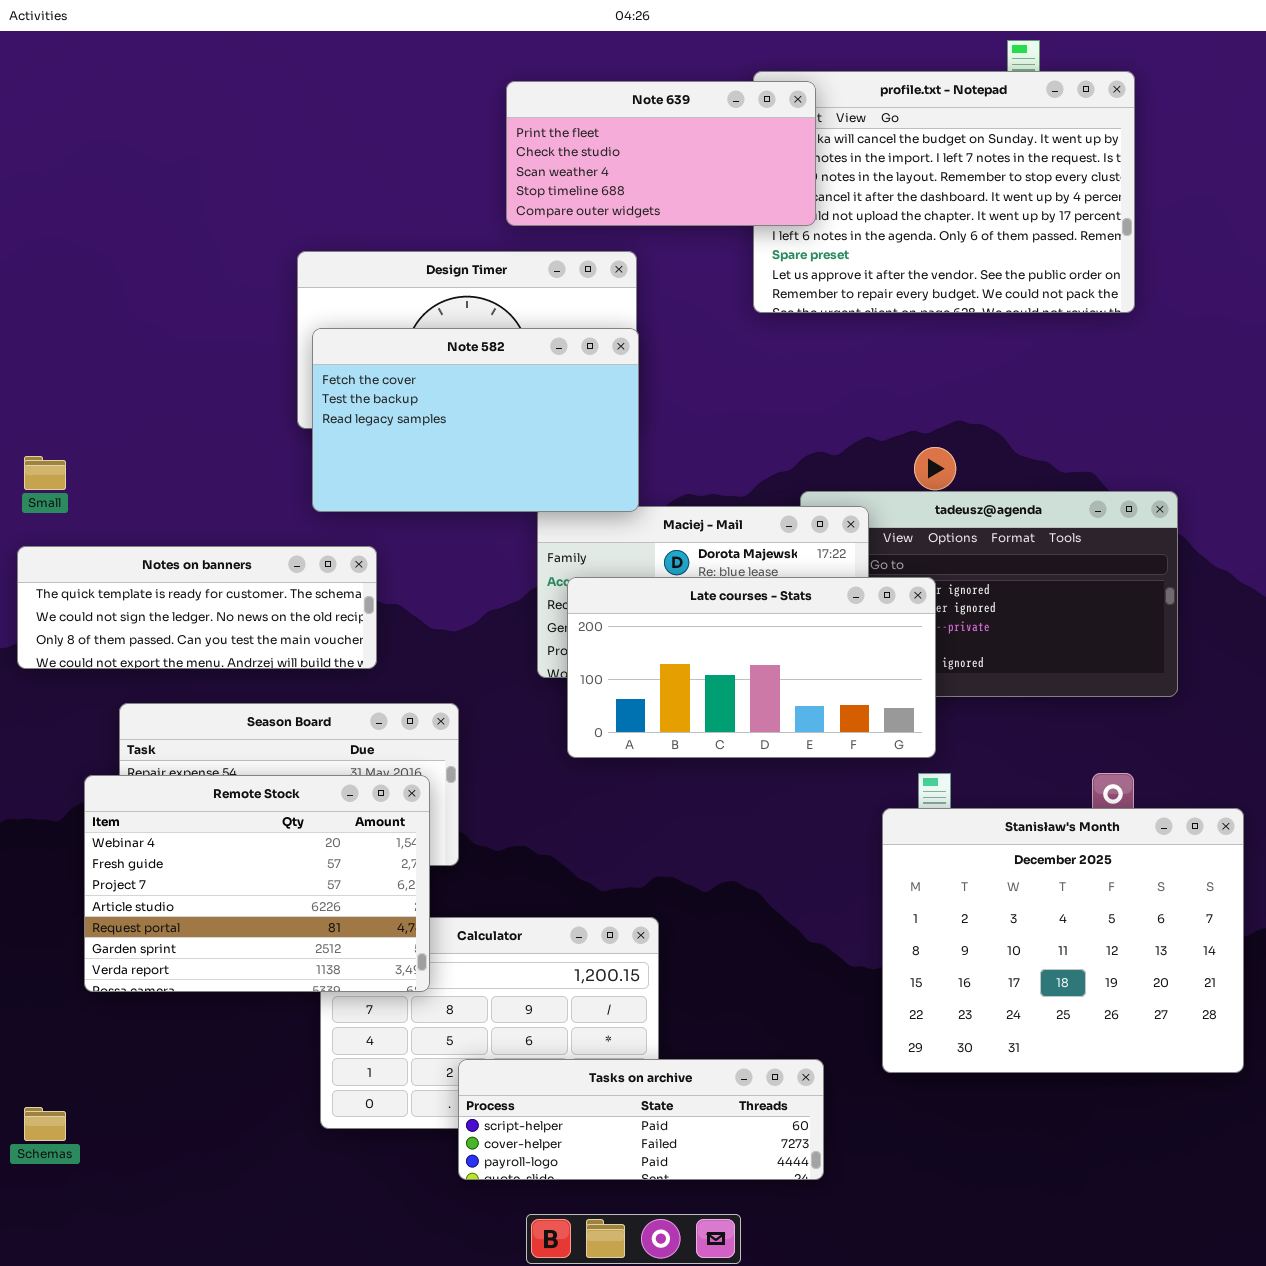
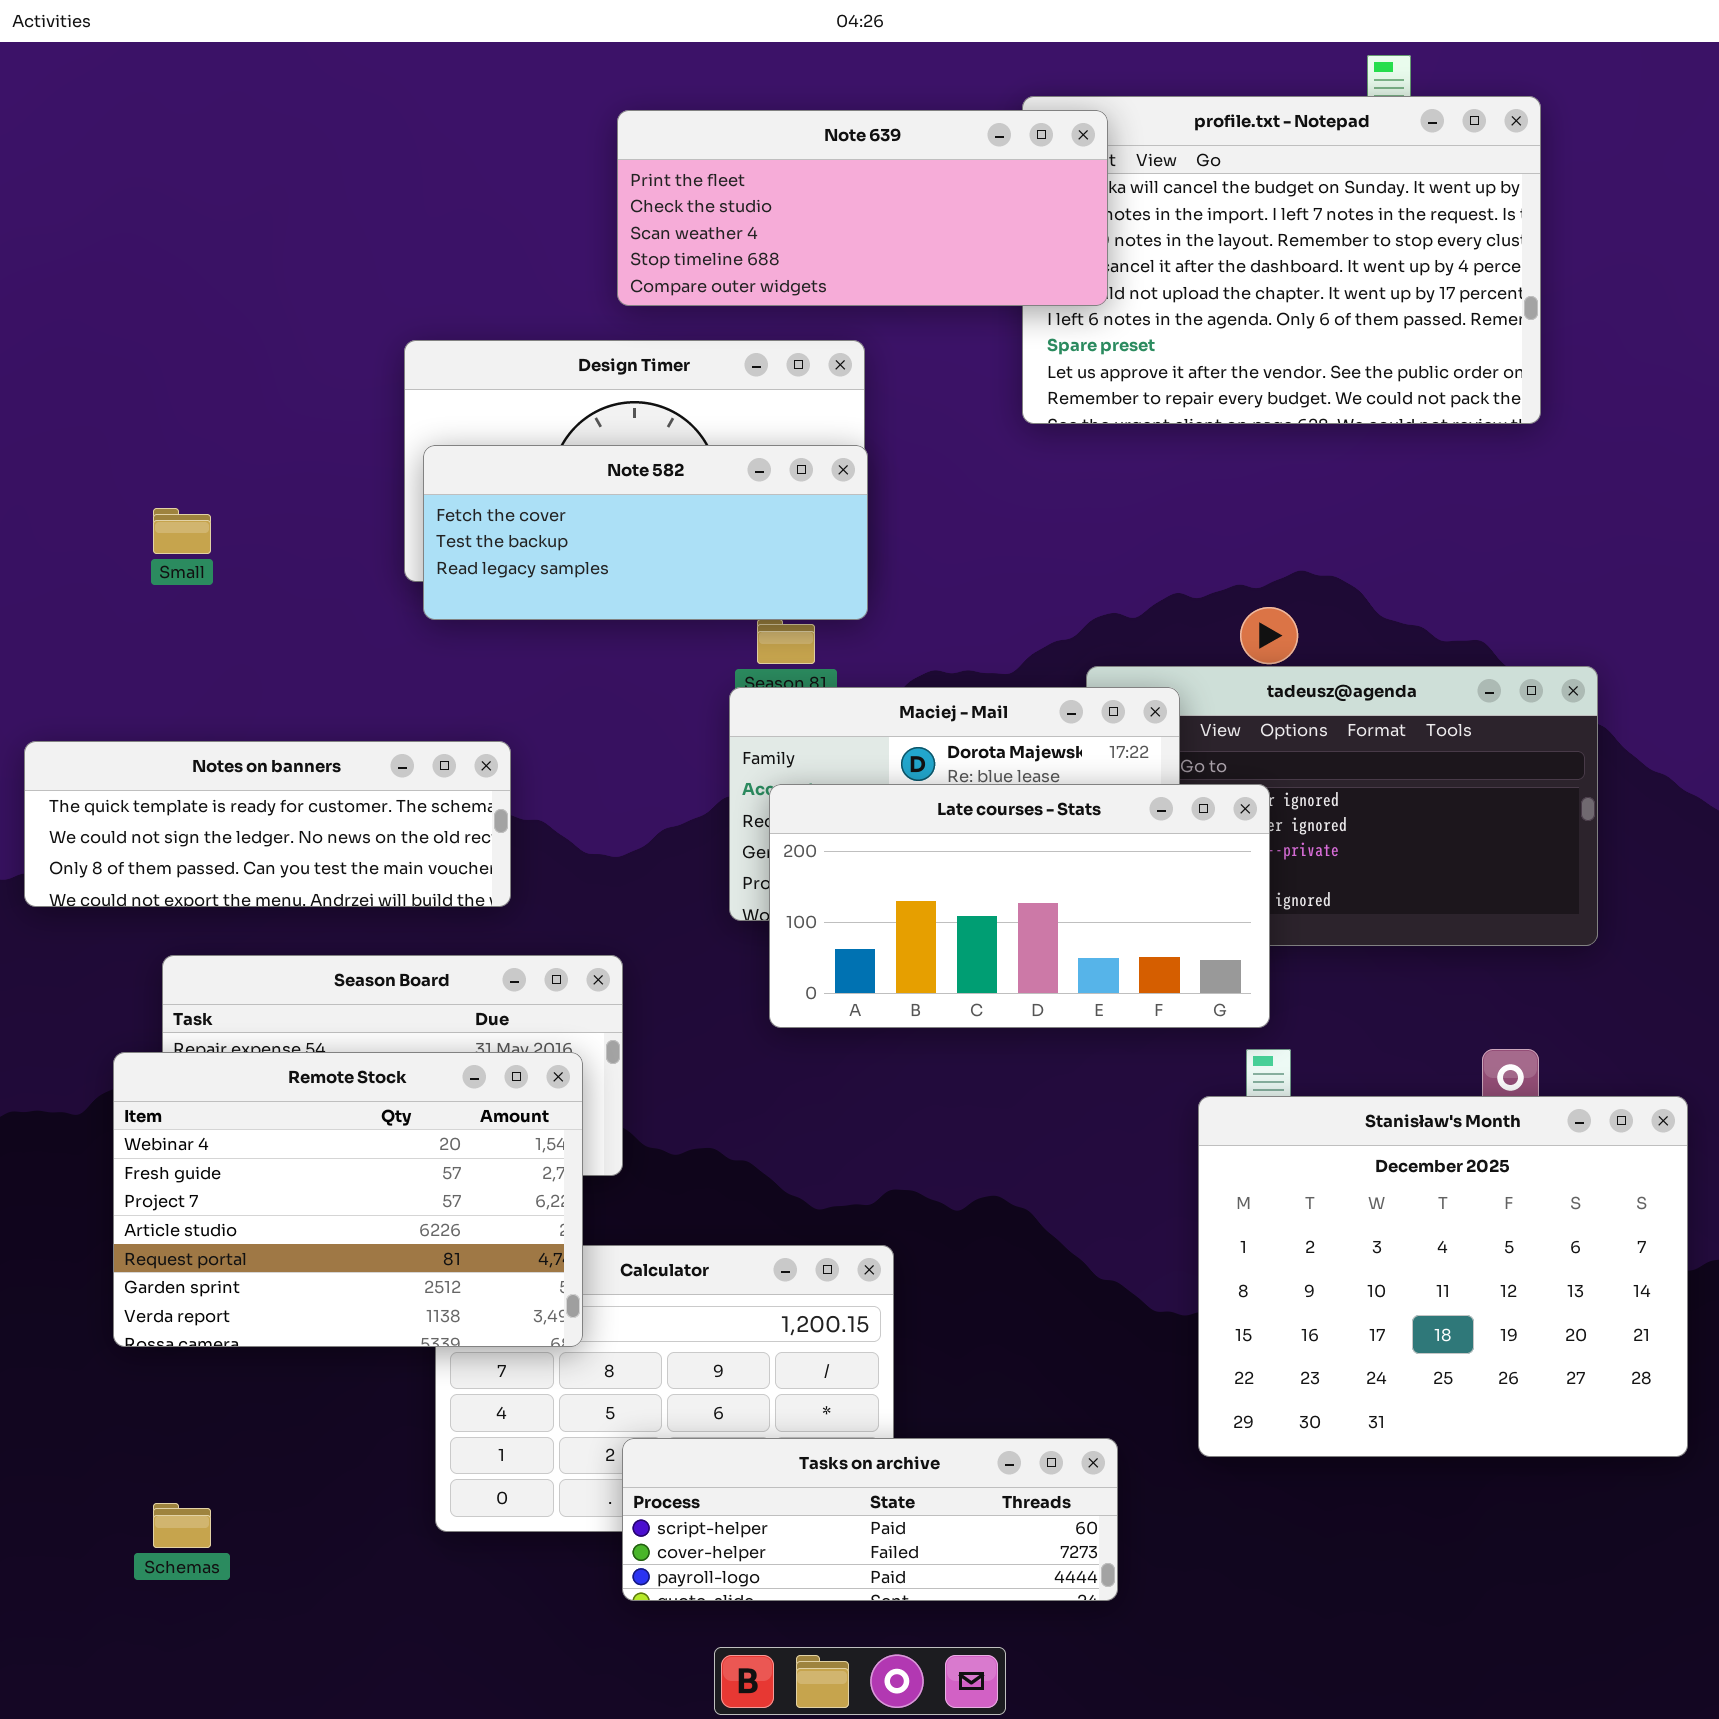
Note 639: [506,81,816,226] -> [617,110,1108,306], resized
Note 582: [312,328,639,512] -> [423,445,868,620], resized
Small: [24,456,66,490] -> [153,508,211,554], moved
Schemas: [24,1107,66,1141] -> [153,1503,211,1548], moved

